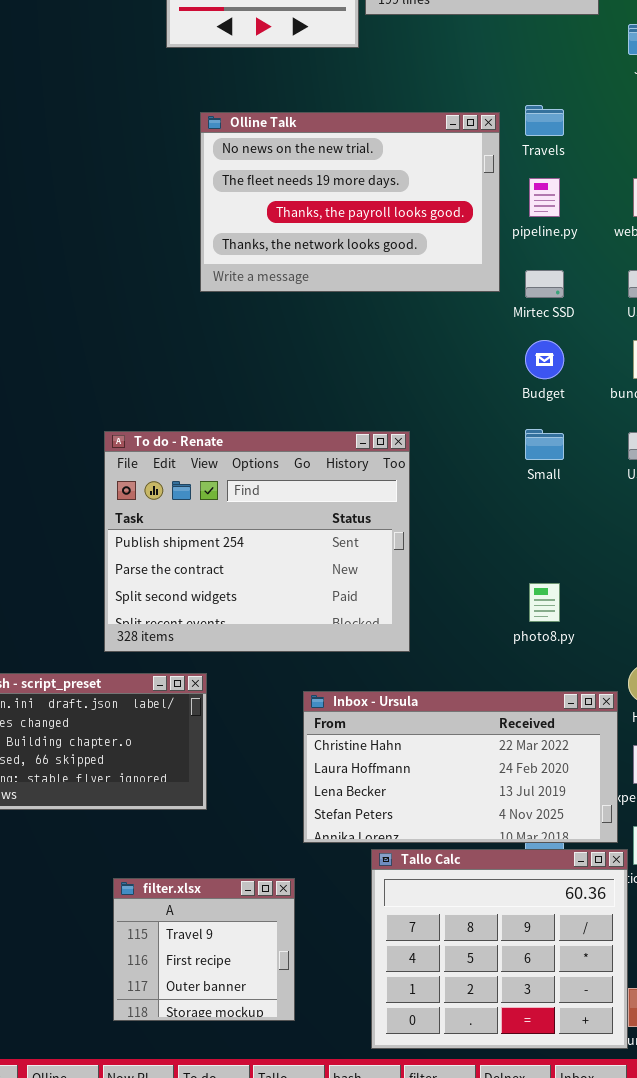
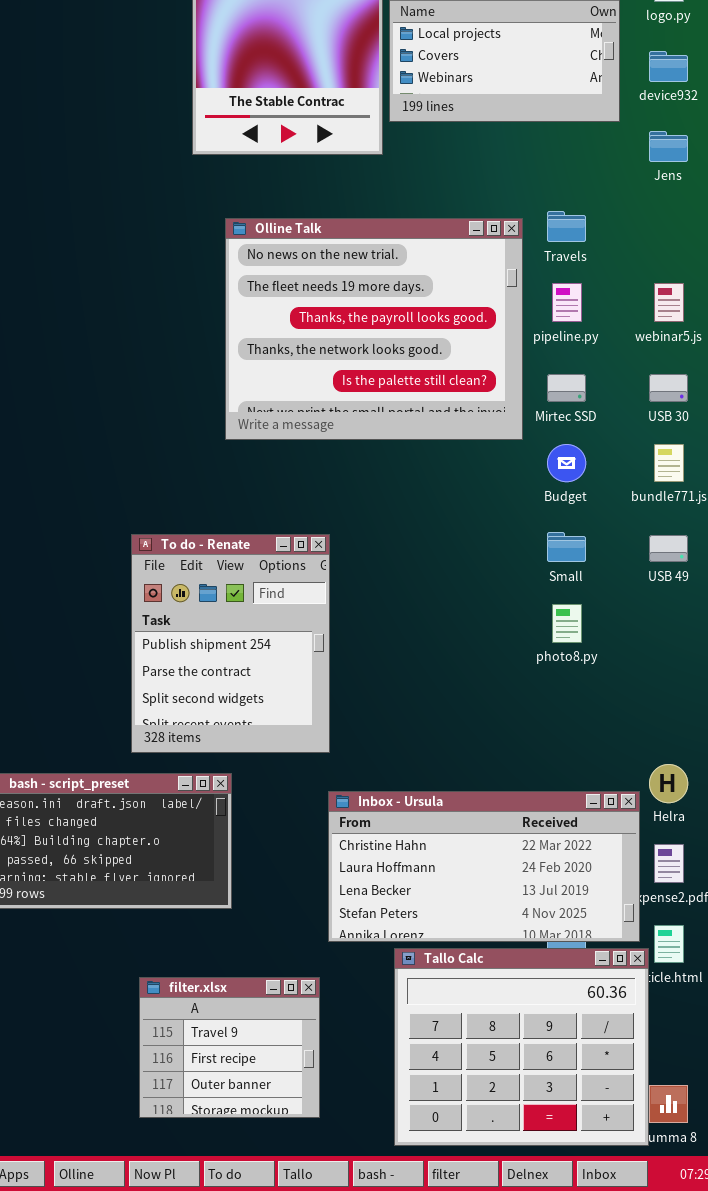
Olline Talk: [200,112,500,292] -> [225,218,523,440], resized
To do - Renate: [104,431,410,652] -> [131,534,330,753], resized
photo8.py: [529,583,560,622] -> [552,604,582,643], moved

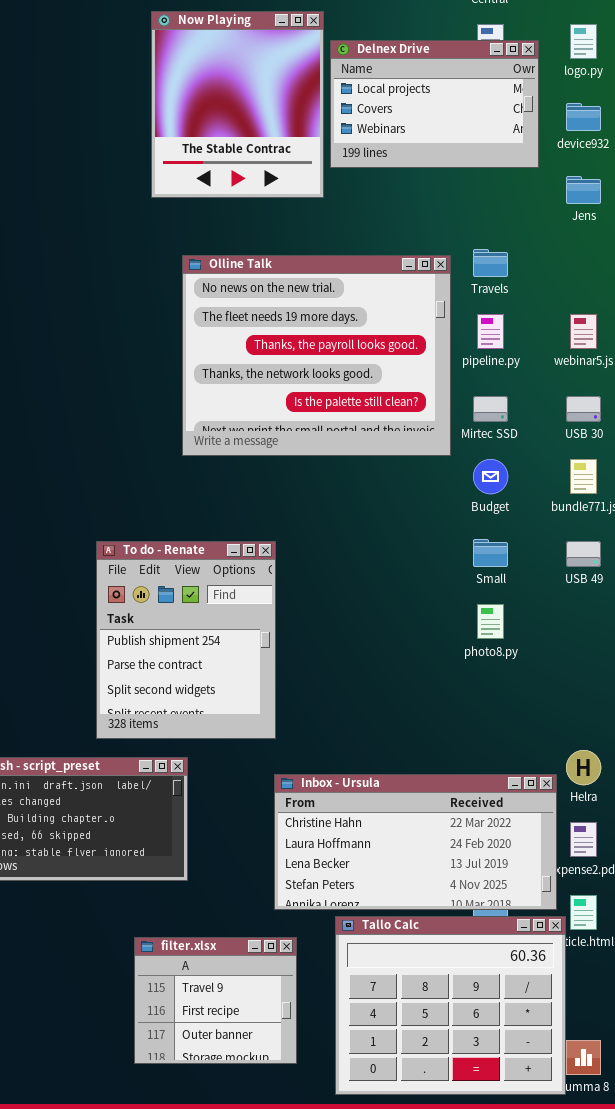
filter.xlsx: [139,977,320,1118] -> [134,937,297,1064], moved

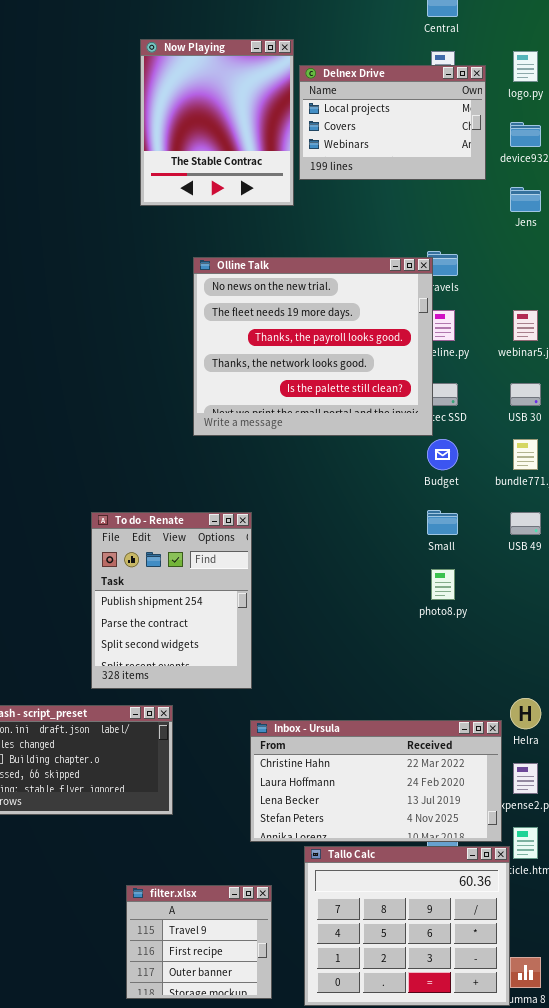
Olline Talk: [182,255,451,456] -> [193,257,433,436], moved
filter.xlsx: [134,937,297,1064] -> [126,885,272,999], moved

